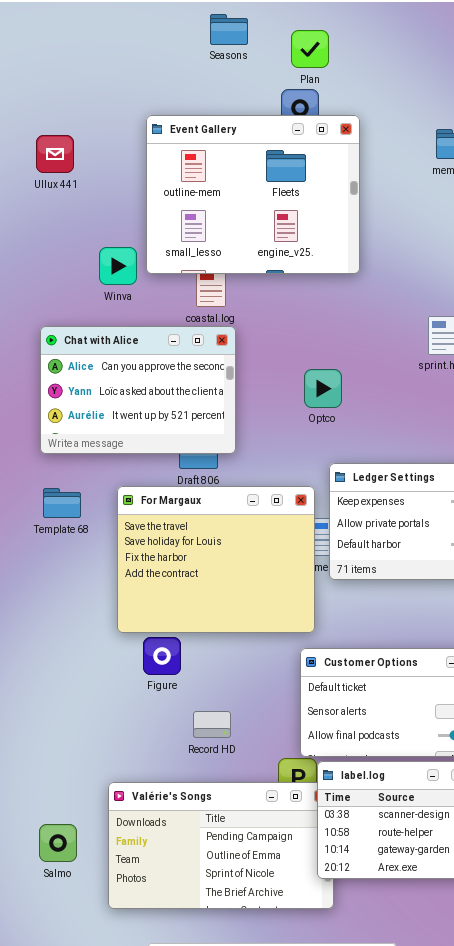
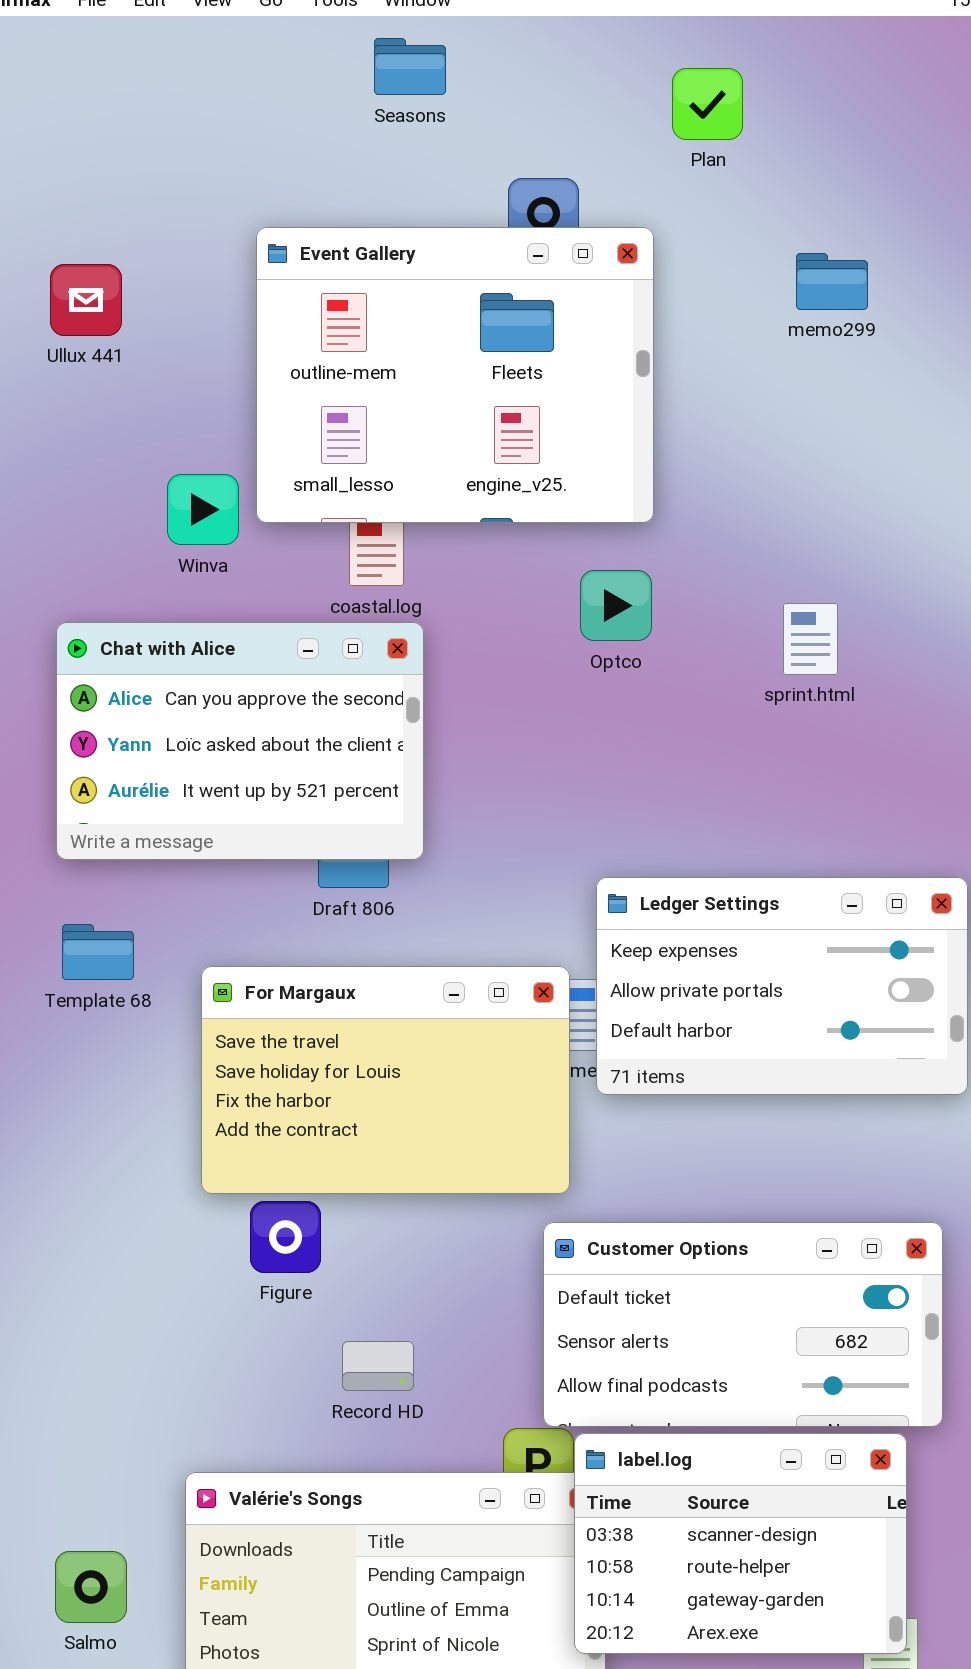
Plan: [291,30,329,68] -> [672,68,743,140], moved
Optco: [304,369,342,408] -> [580,570,652,641], moved
For Margaux: [117,486,315,633] -> [201,966,570,1194], resized

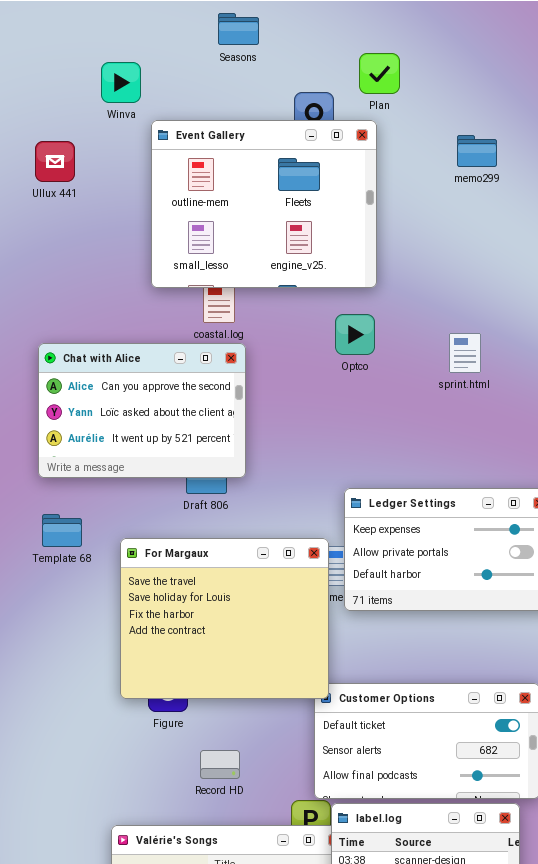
Plan: [672,68,743,140] -> [359,53,400,94], moved
Winva: [167,474,239,545] -> [101,62,141,103], moved
For Margaux: [201,966,570,1194] -> [120,538,329,699], resized

